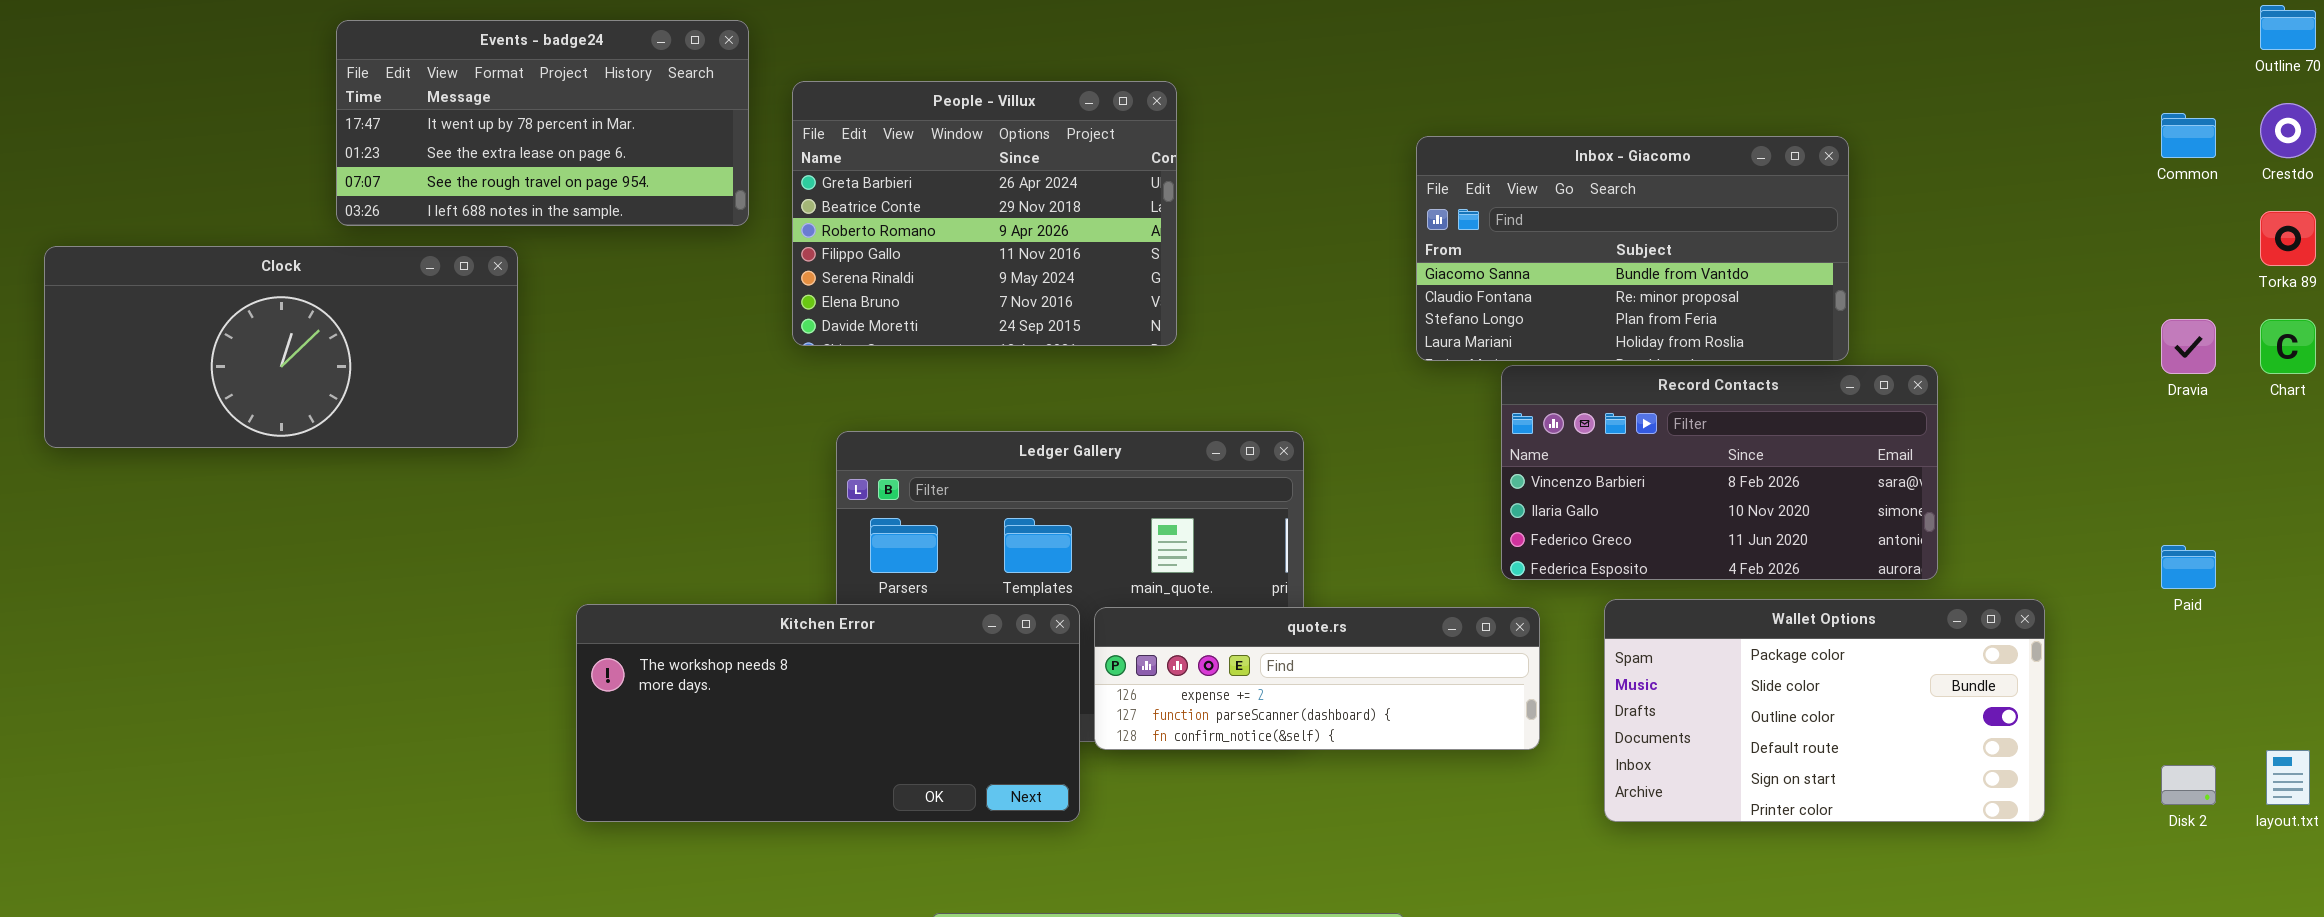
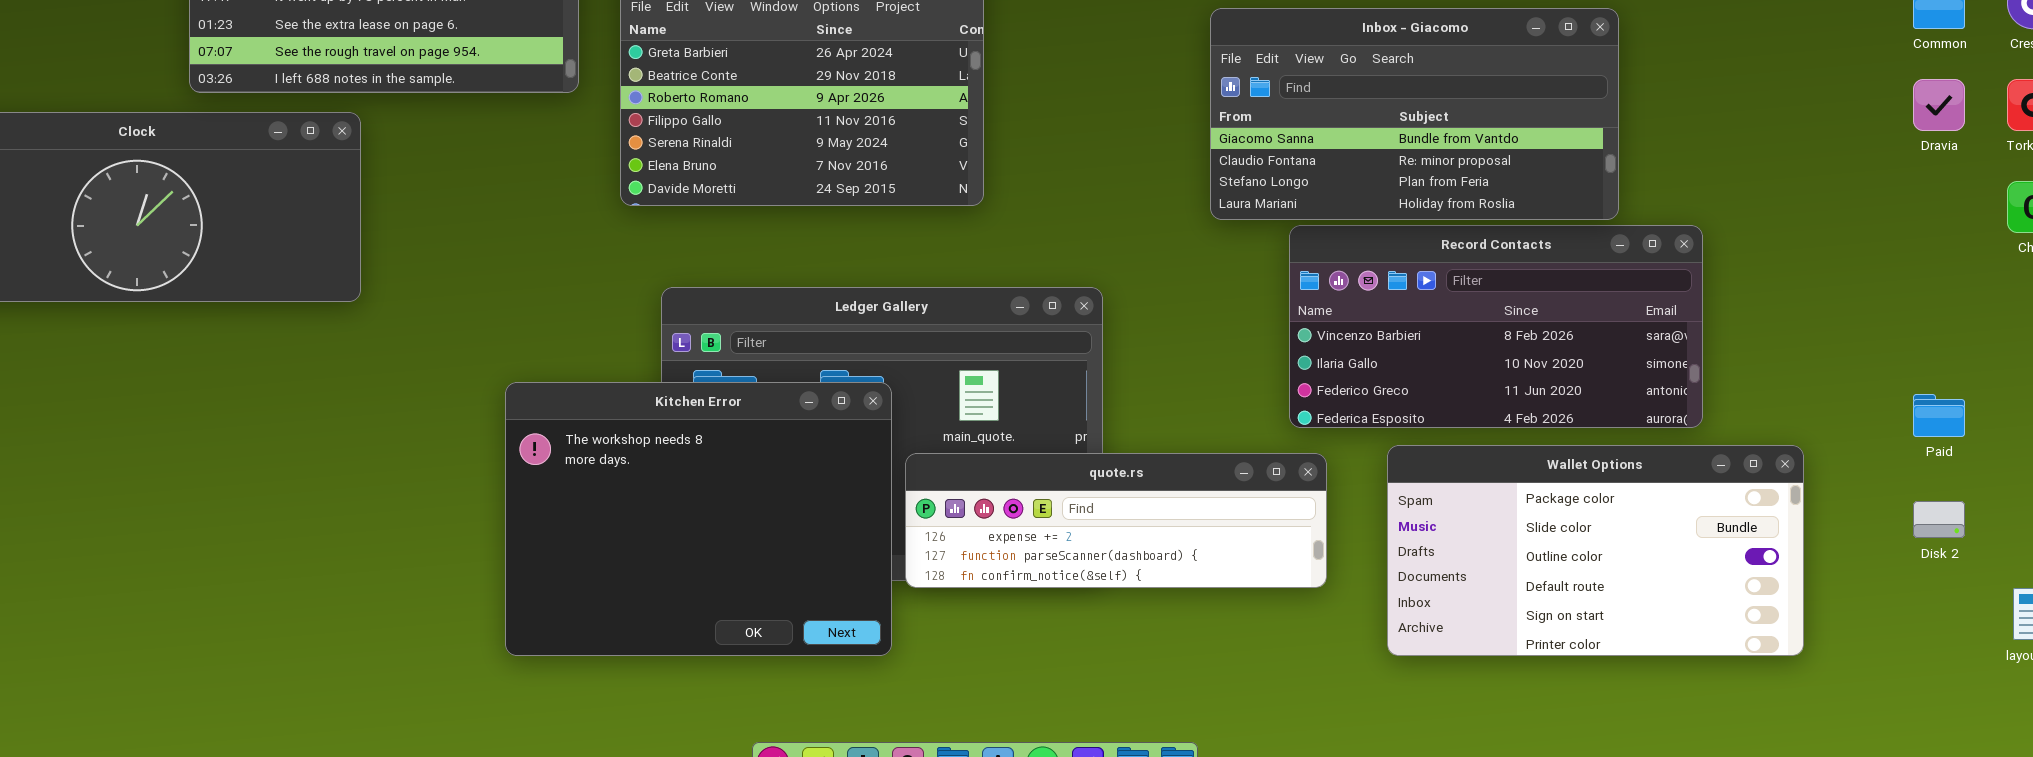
Dravia: [2161,319,2216,374] -> [1913,79,1965,131], moved
Kitchen Error: [576,604,1080,822] -> [505,382,892,656], resized
Disk 2: [2161,765,2216,805] -> [1913,501,1965,538], moved

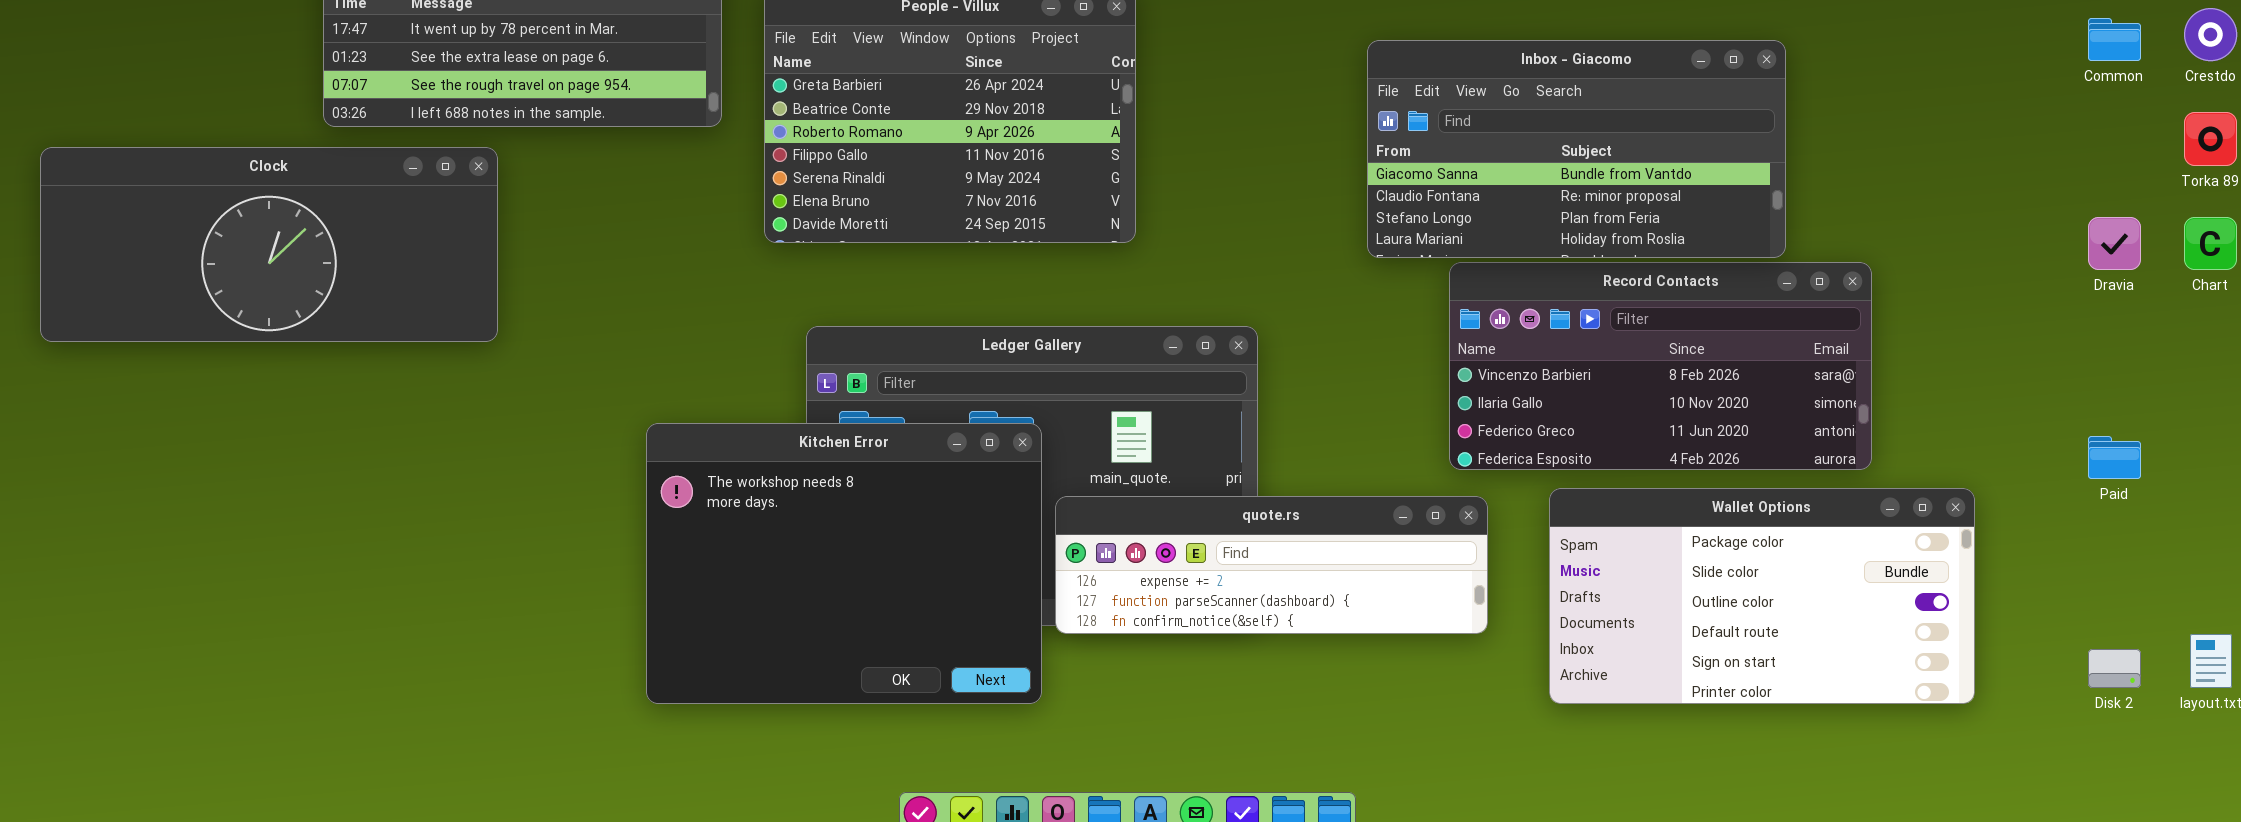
Dravia: [1913,79,1965,131] -> [2088,217,2141,270], moved
Disk 2: [1913,501,1965,538] -> [2088,649,2141,688], moved

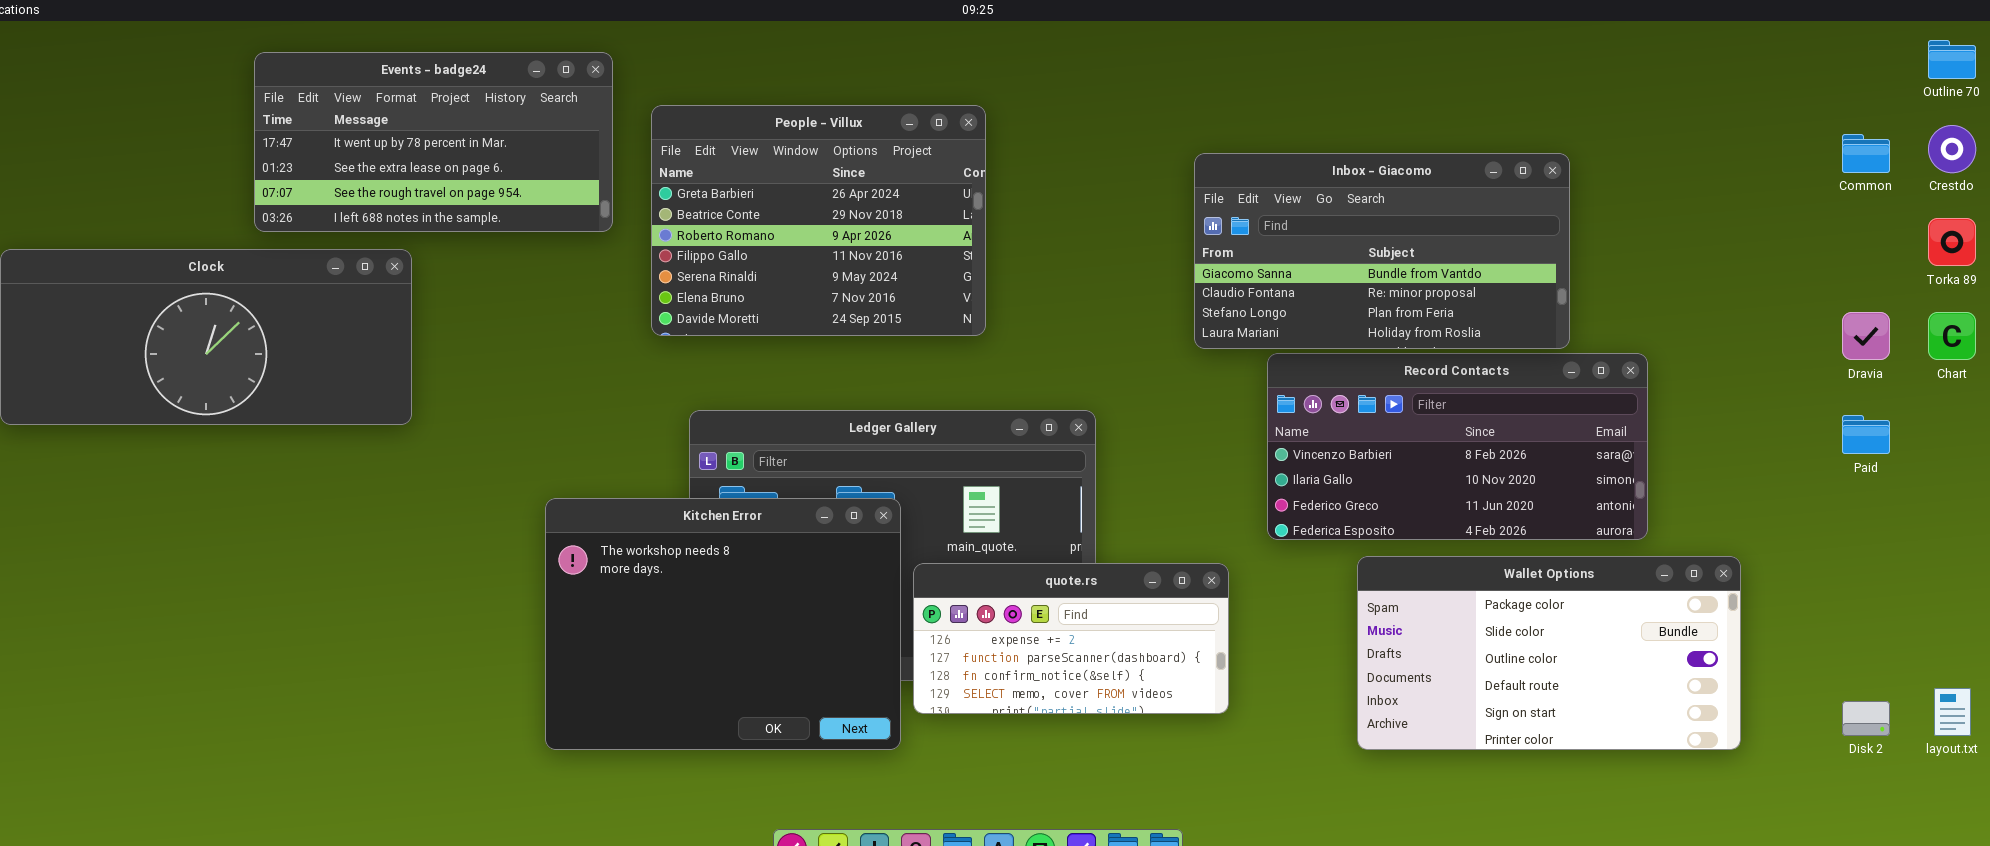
Paid: [2088,436,2141,479] -> [1842,415,1890,454], moved
quote.rs: [1055,496,1488,634] -> [913,563,1229,714], resized

